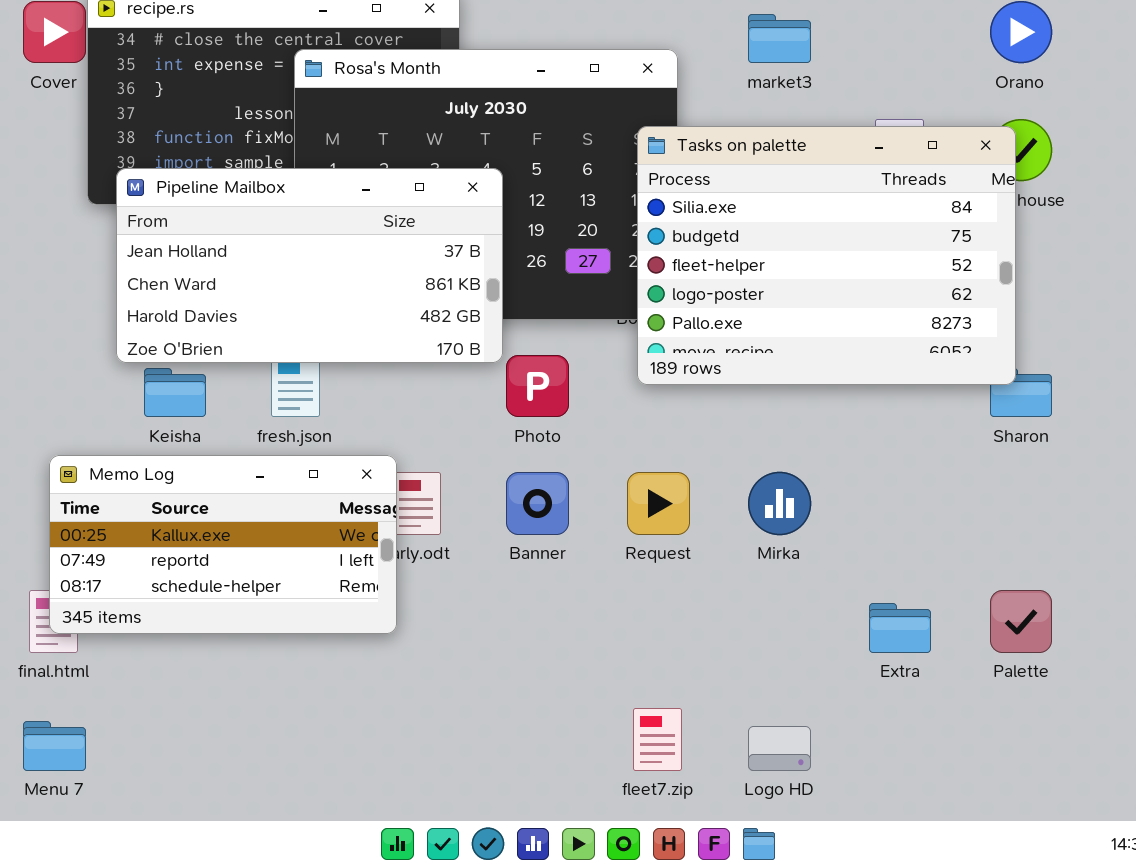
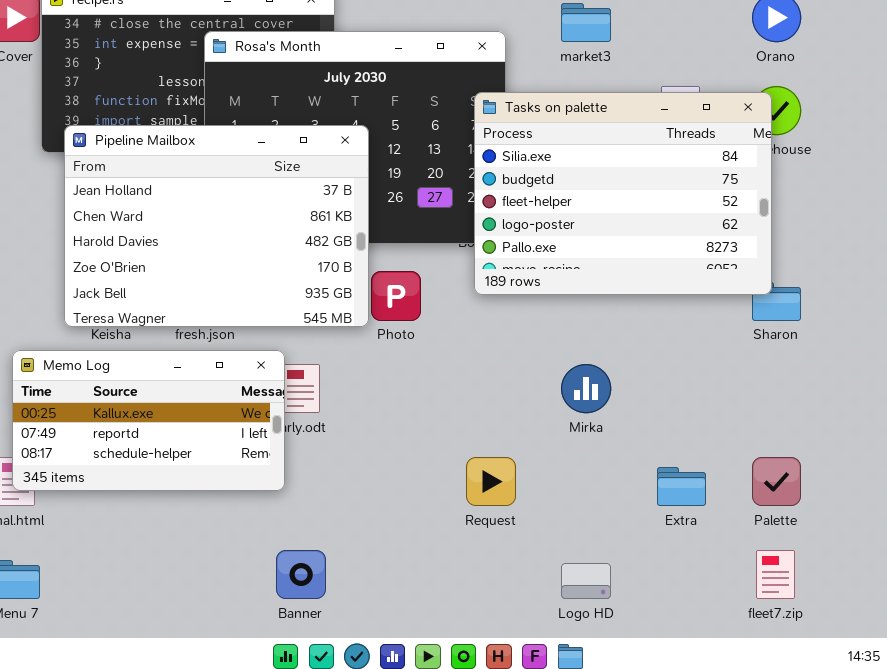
Pipeline Mailbox: [116,168,503,363] -> [64,125,369,327], resized
Banner: [506,472,569,535] -> [276,550,326,599], moved
Request: [627,472,690,535] -> [466,457,516,506], moved
fleet7.zip: [633,708,682,771] -> [756,550,795,599], moved

